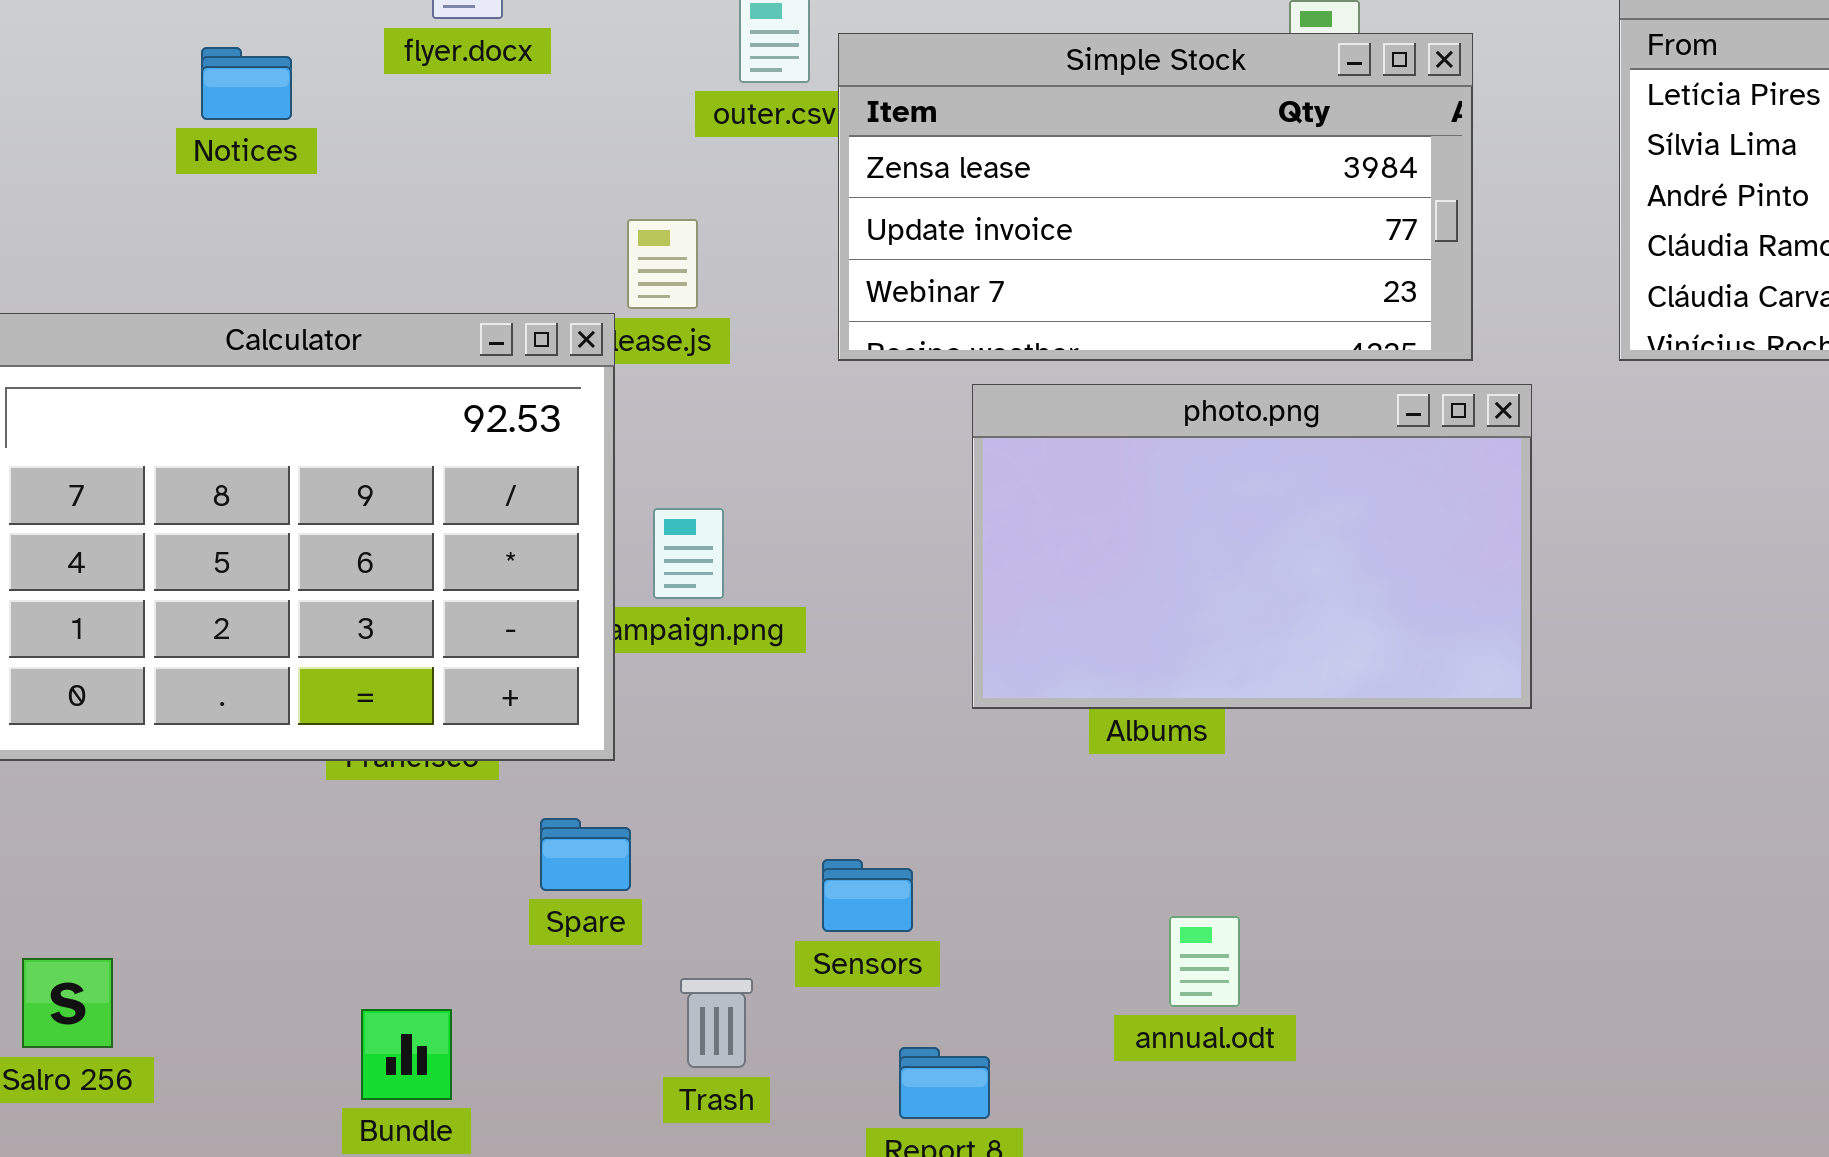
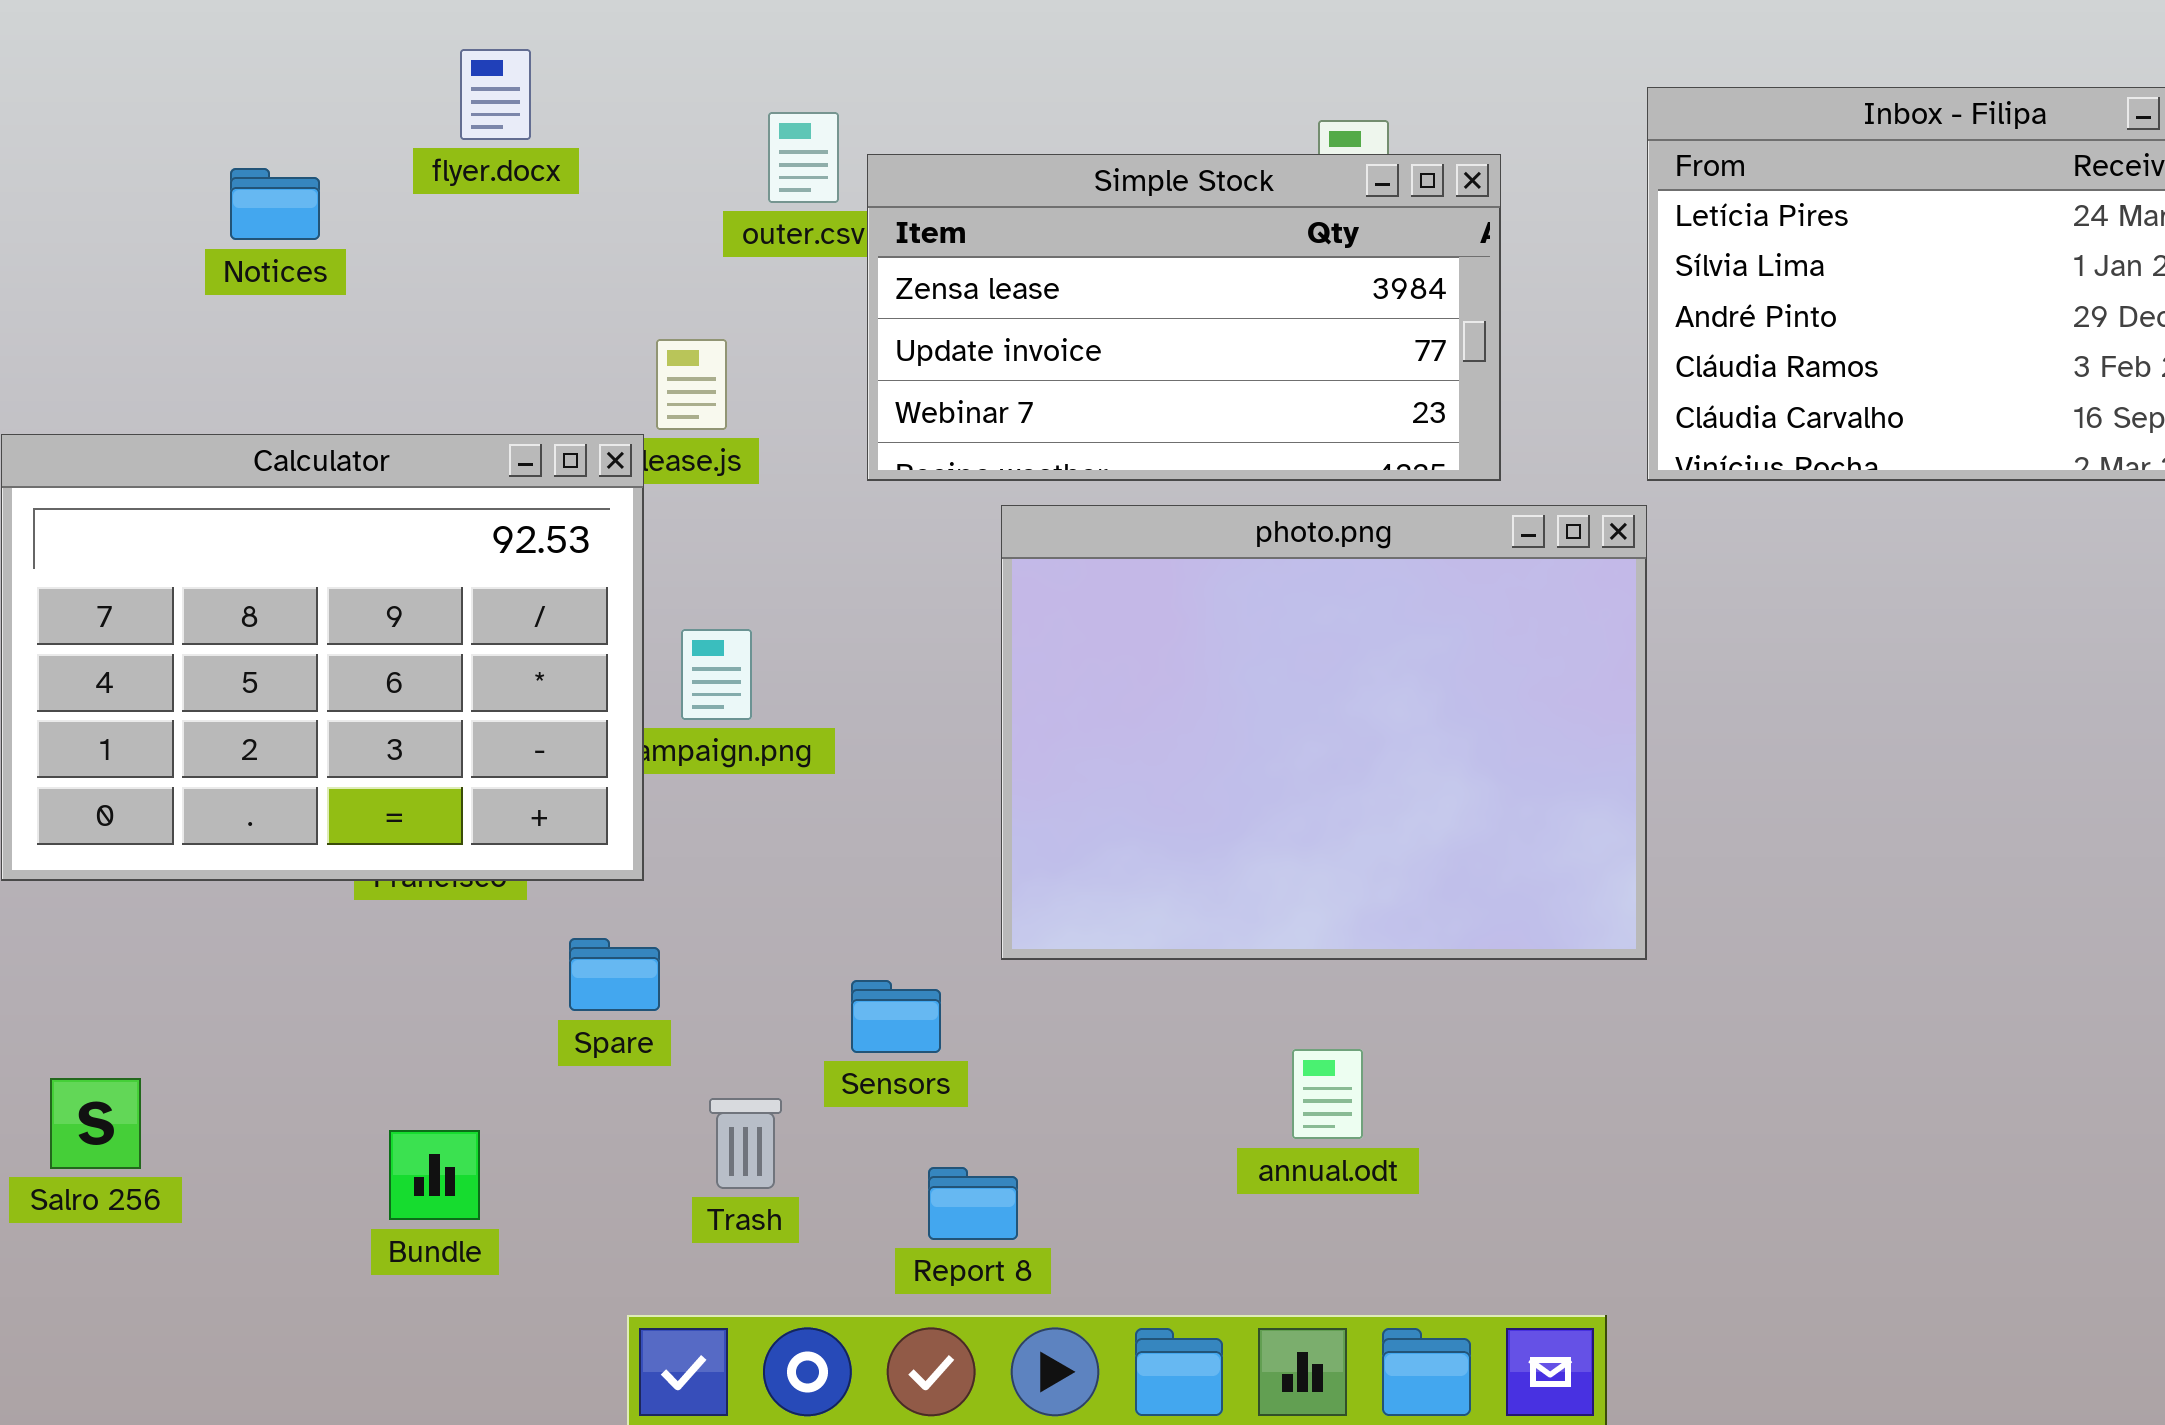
photo.png: [972,384,1532,709] -> [1001,505,1647,960], resized
annual.odt: [1169,916,1240,1007] -> [1292,1049,1363,1139], moved

